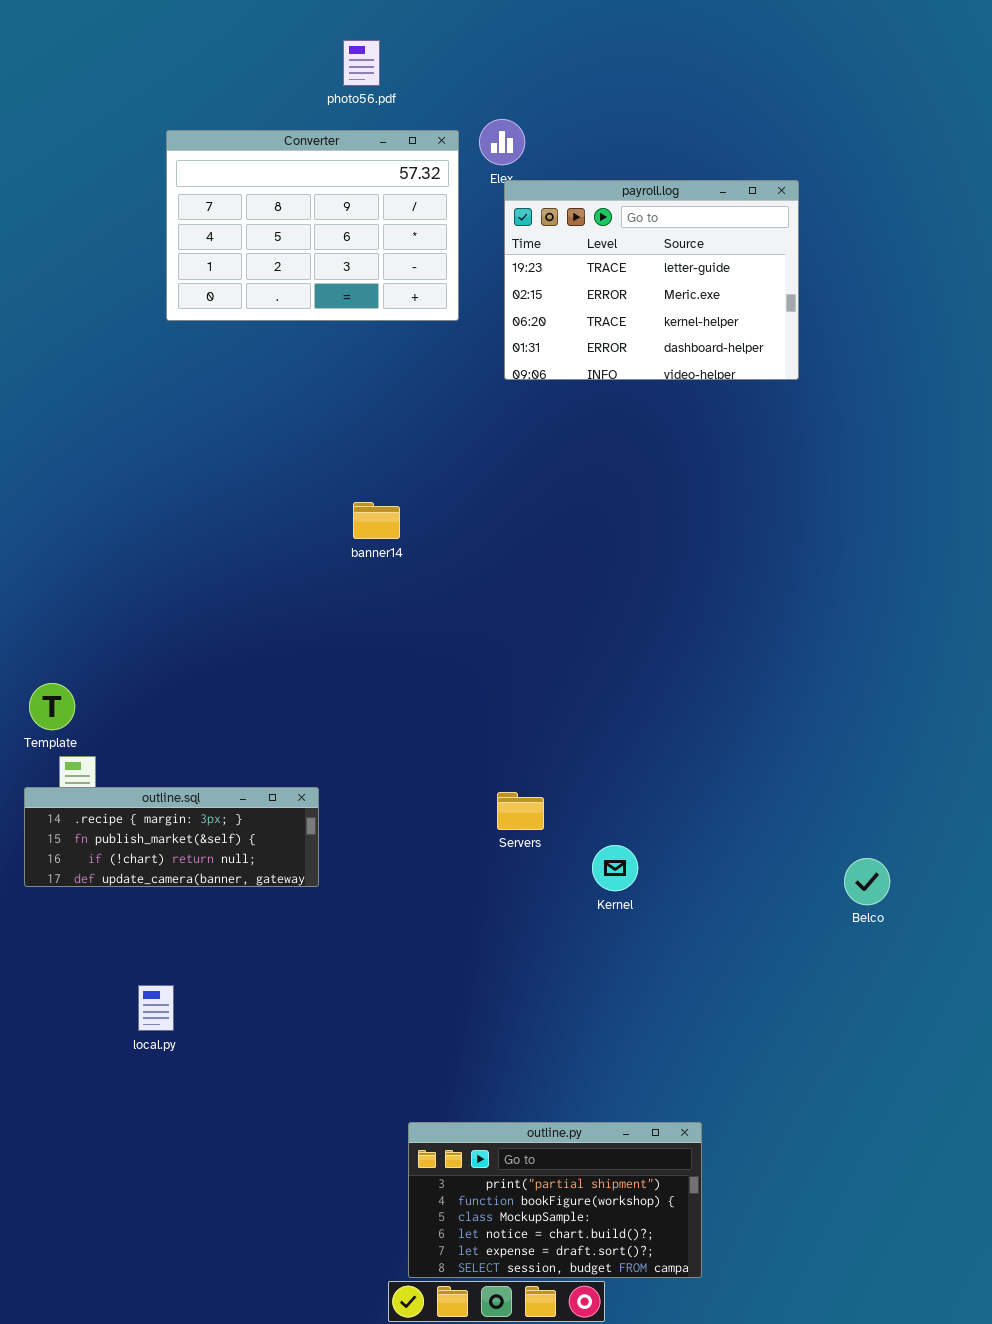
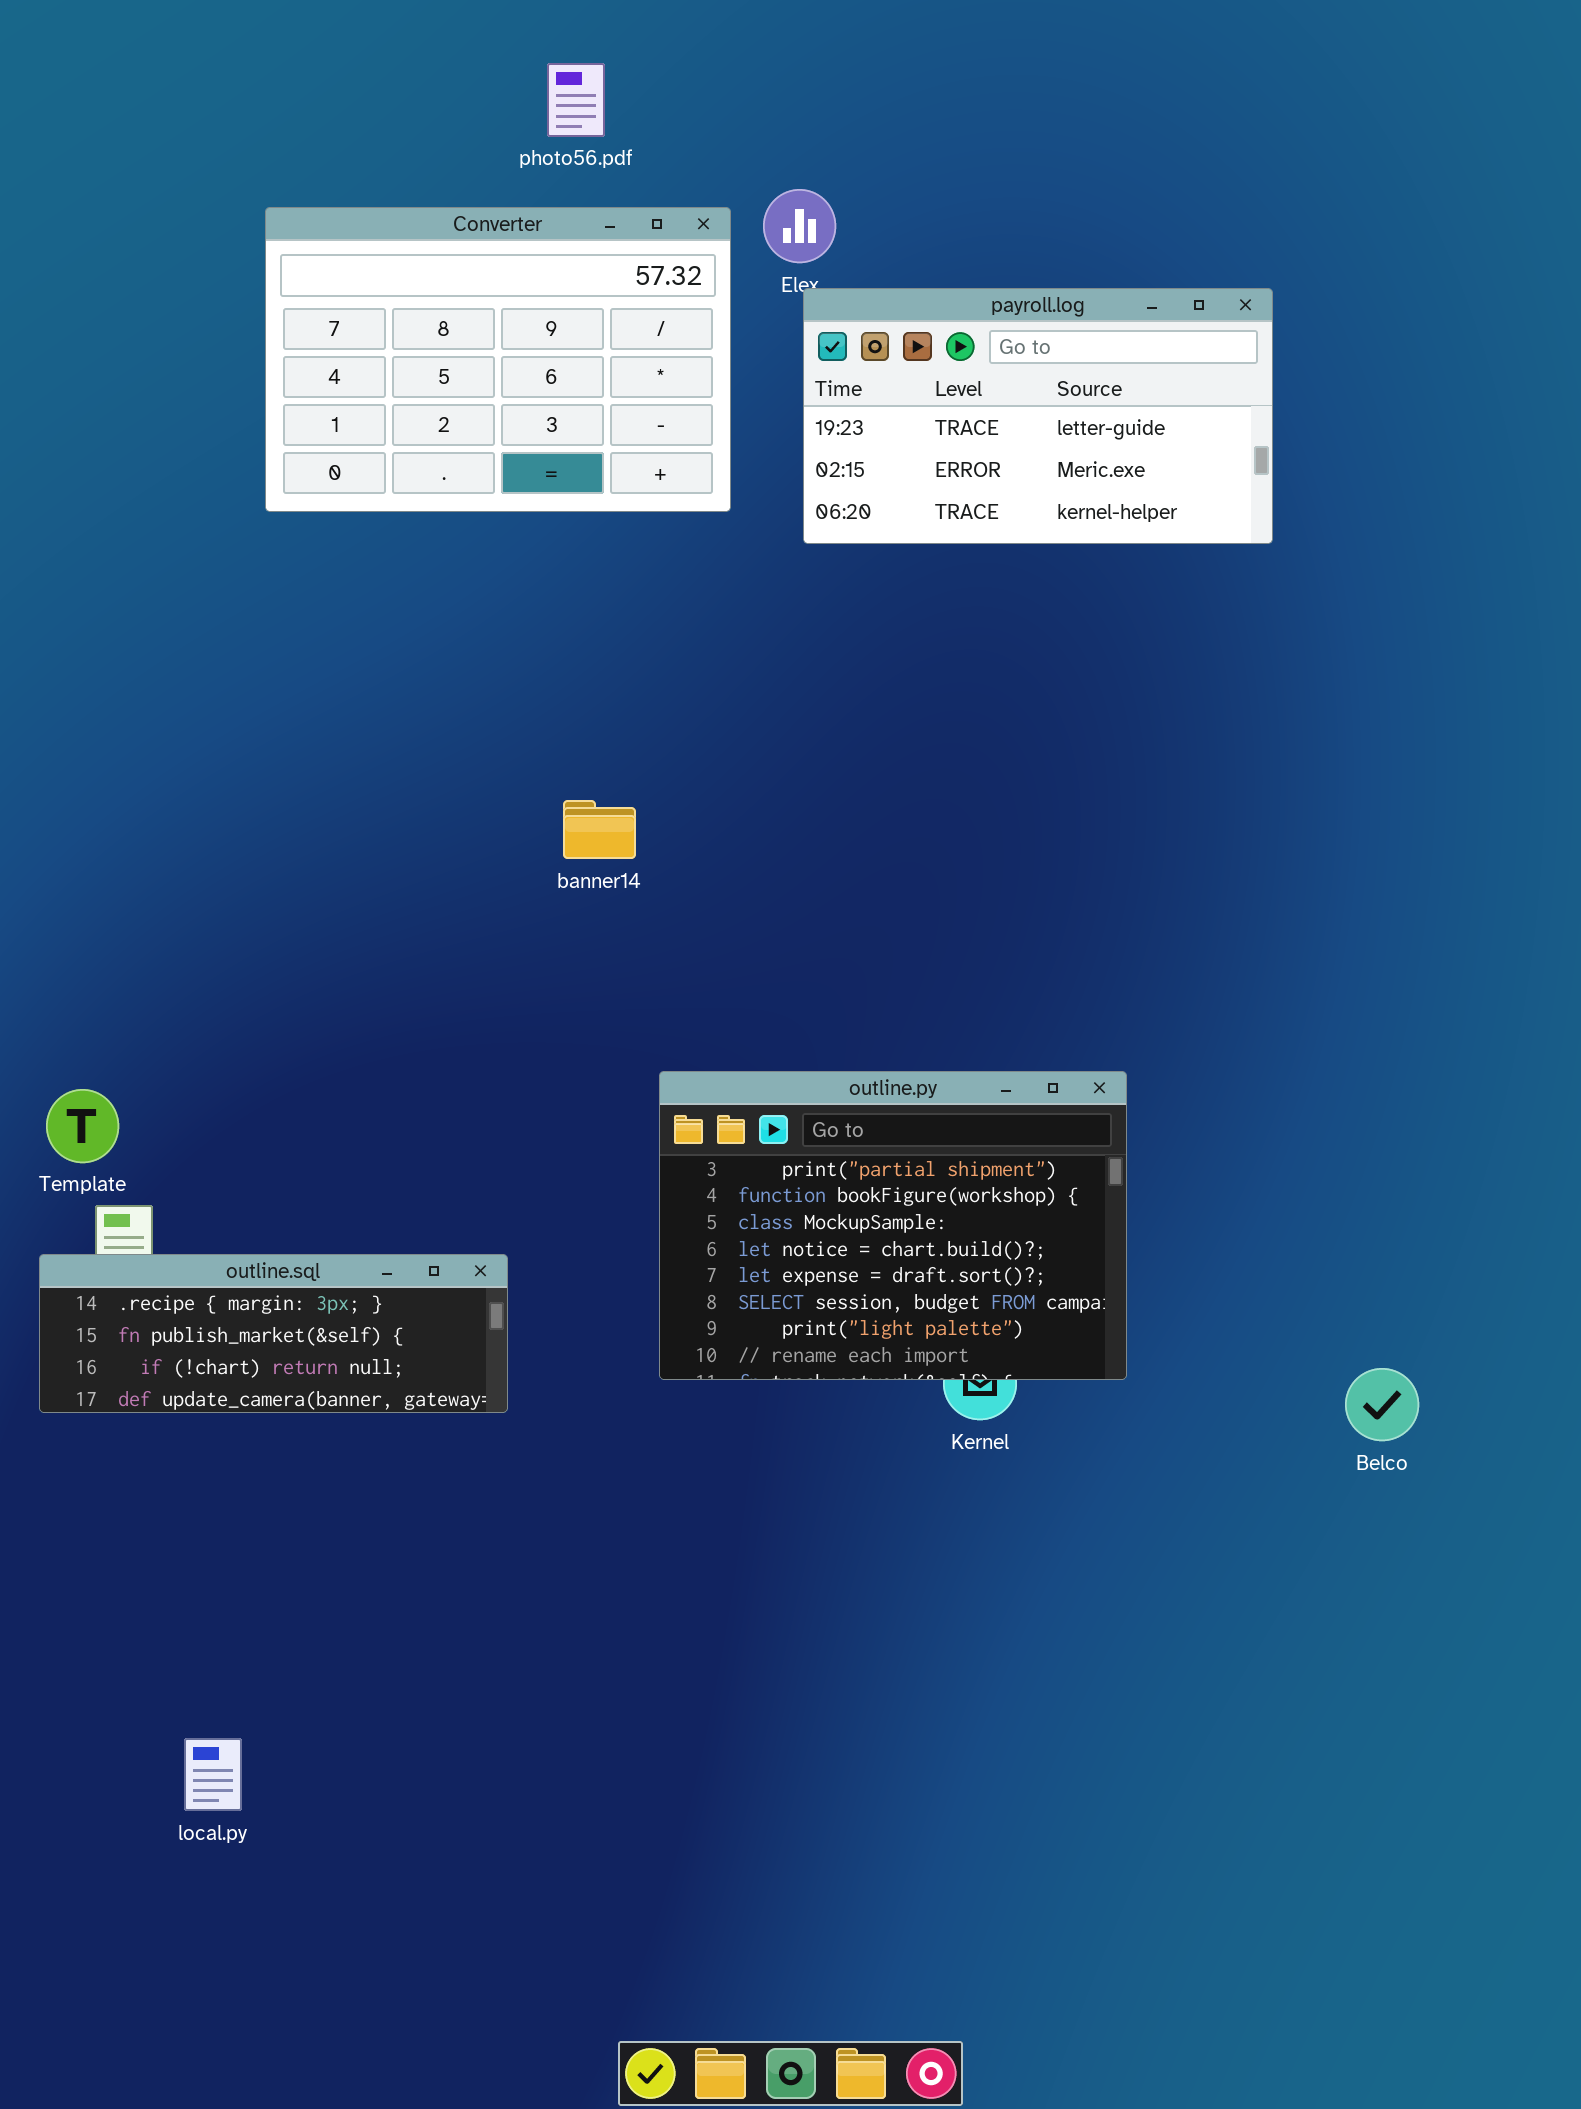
payroll.log: [504,180,799,380] -> [803,288,1273,544], resized
local.py: [138,985,174,1031] -> [184,1738,242,1811], moved
outline.py: [408,1122,702,1278] -> [659,1071,1127,1380], moved, resized

